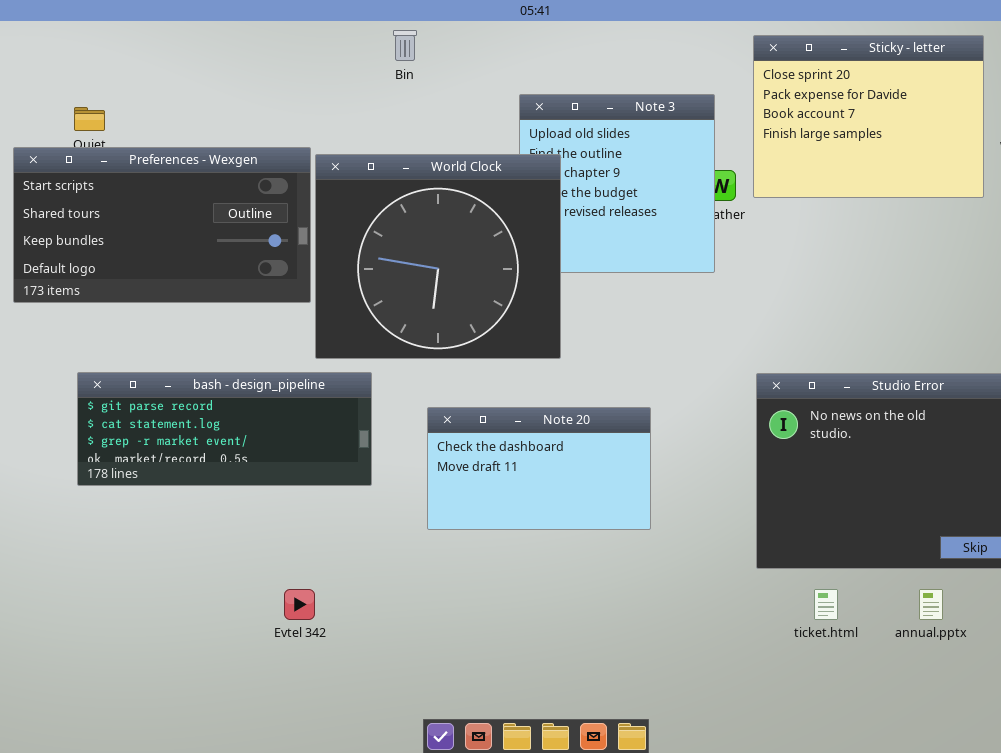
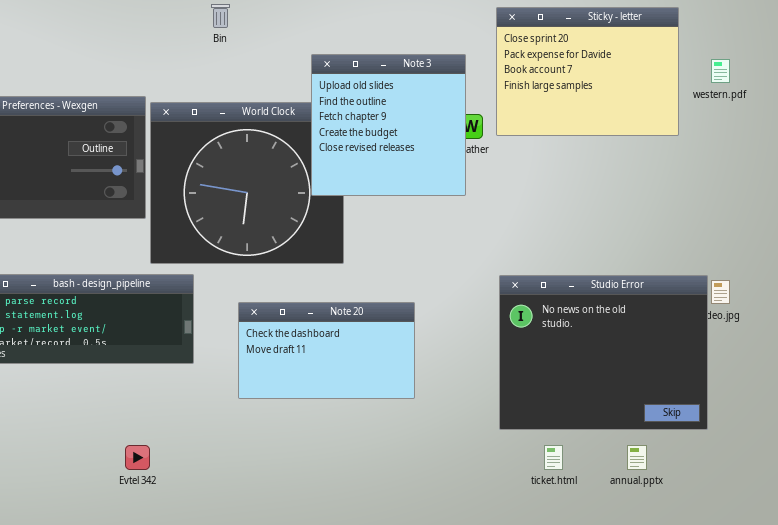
Note 3: [519,94,715,273] -> [311,54,466,196], raised

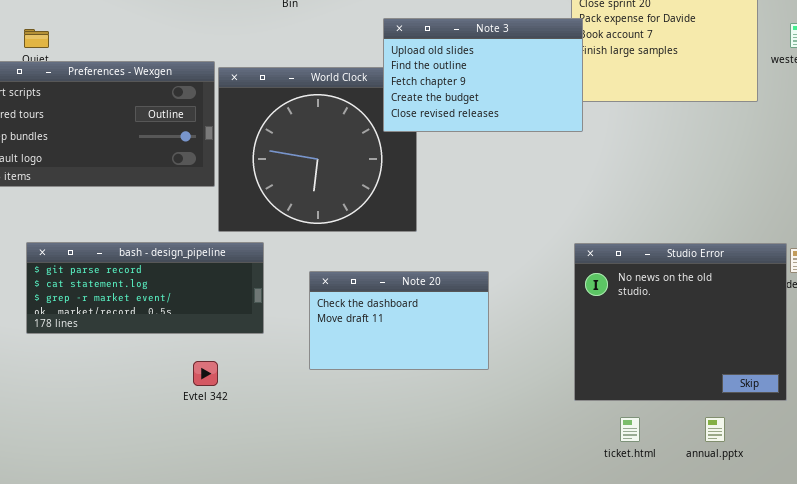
Note 3: [311,54,466,196] -> [383,18,583,132], resized
Evtel 342: [125,445,150,470] -> [193,361,218,386], moved

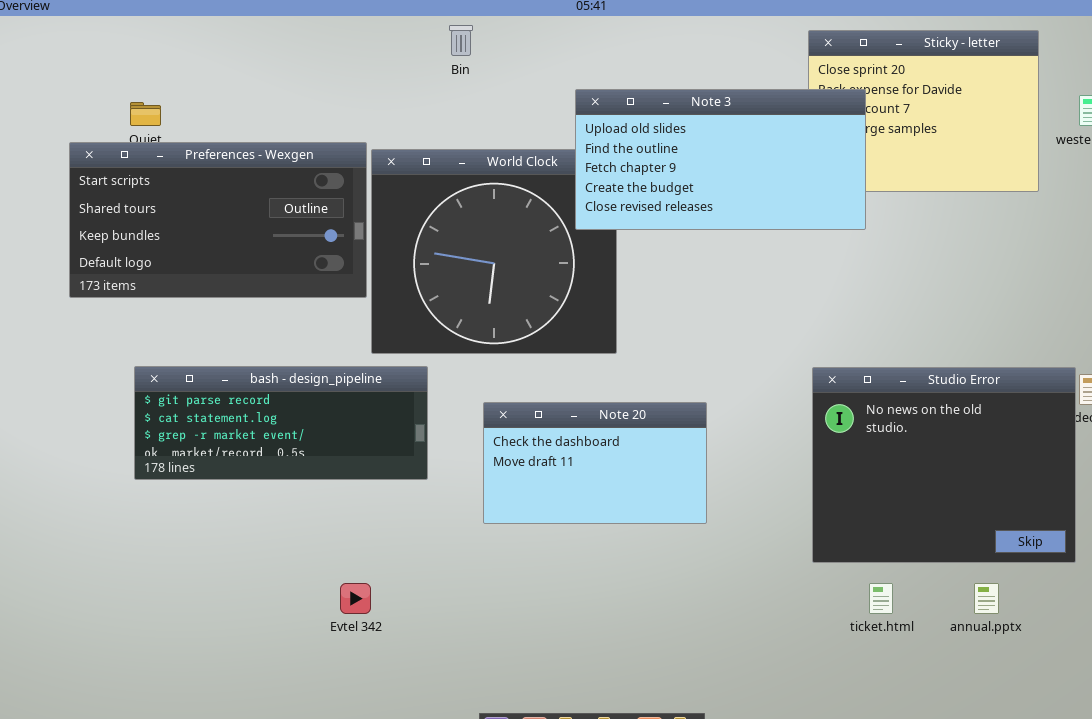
Note 3: [383,18,583,132] -> [575,89,866,230], resized
Evtel 342: [193,361,218,386] -> [340,583,371,614], moved

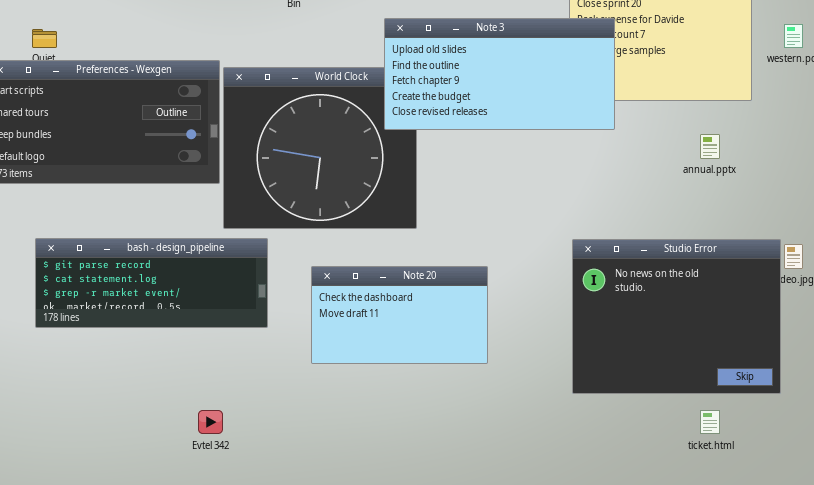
ticket.html: [869,583,893,614] -> [700,410,720,434], moved
annual.pptx: [974,583,999,614] -> [700,134,720,159], moved

